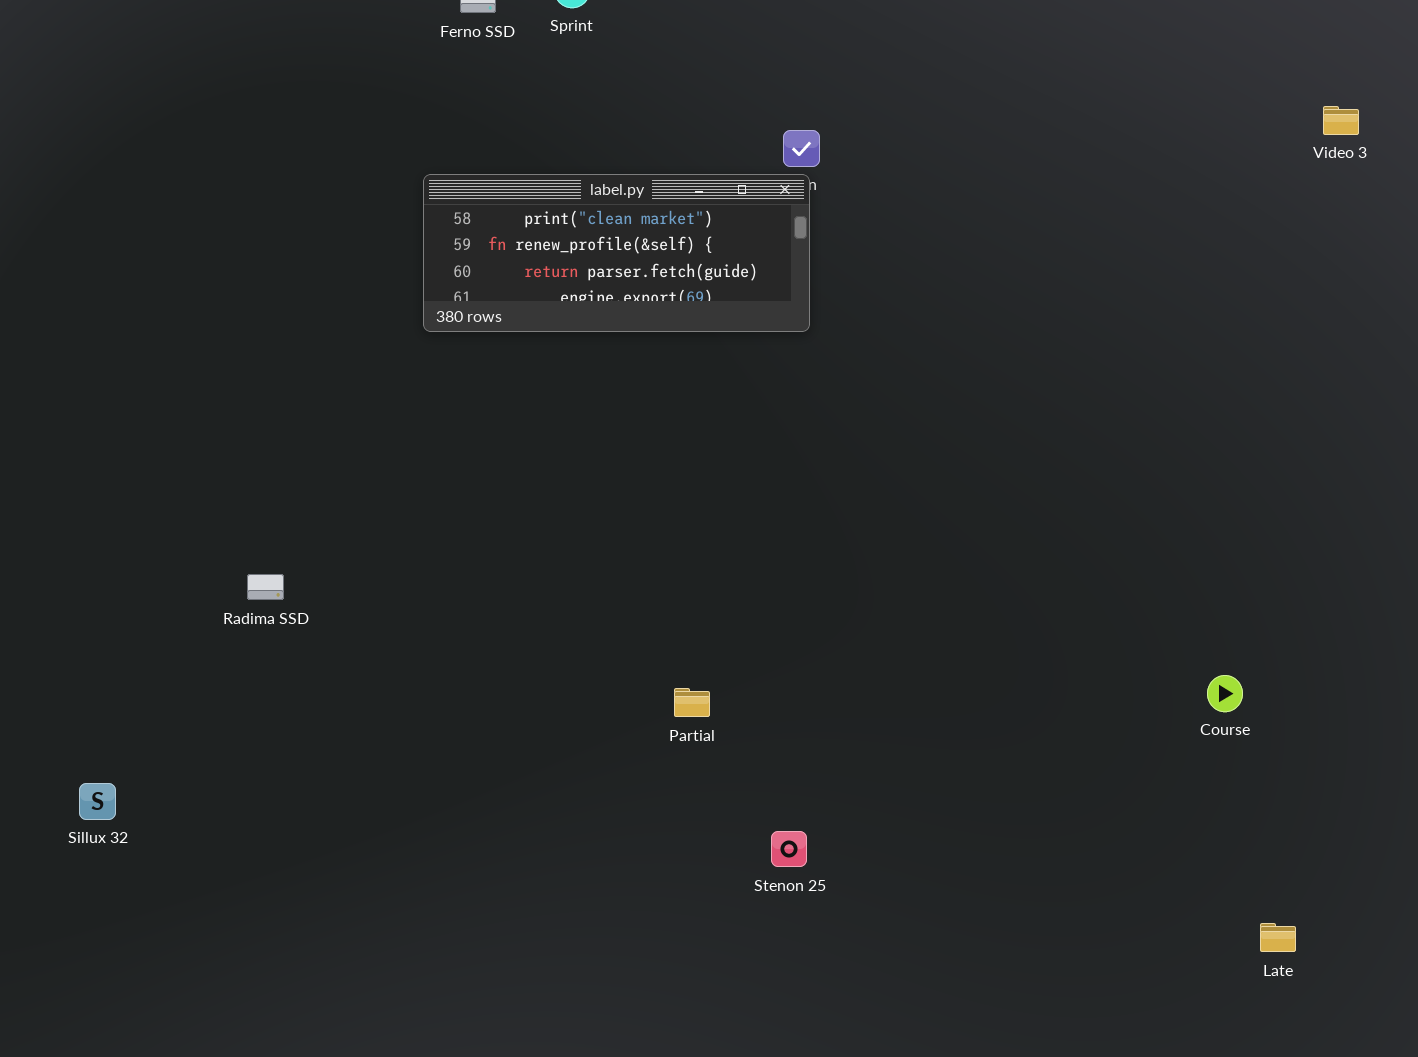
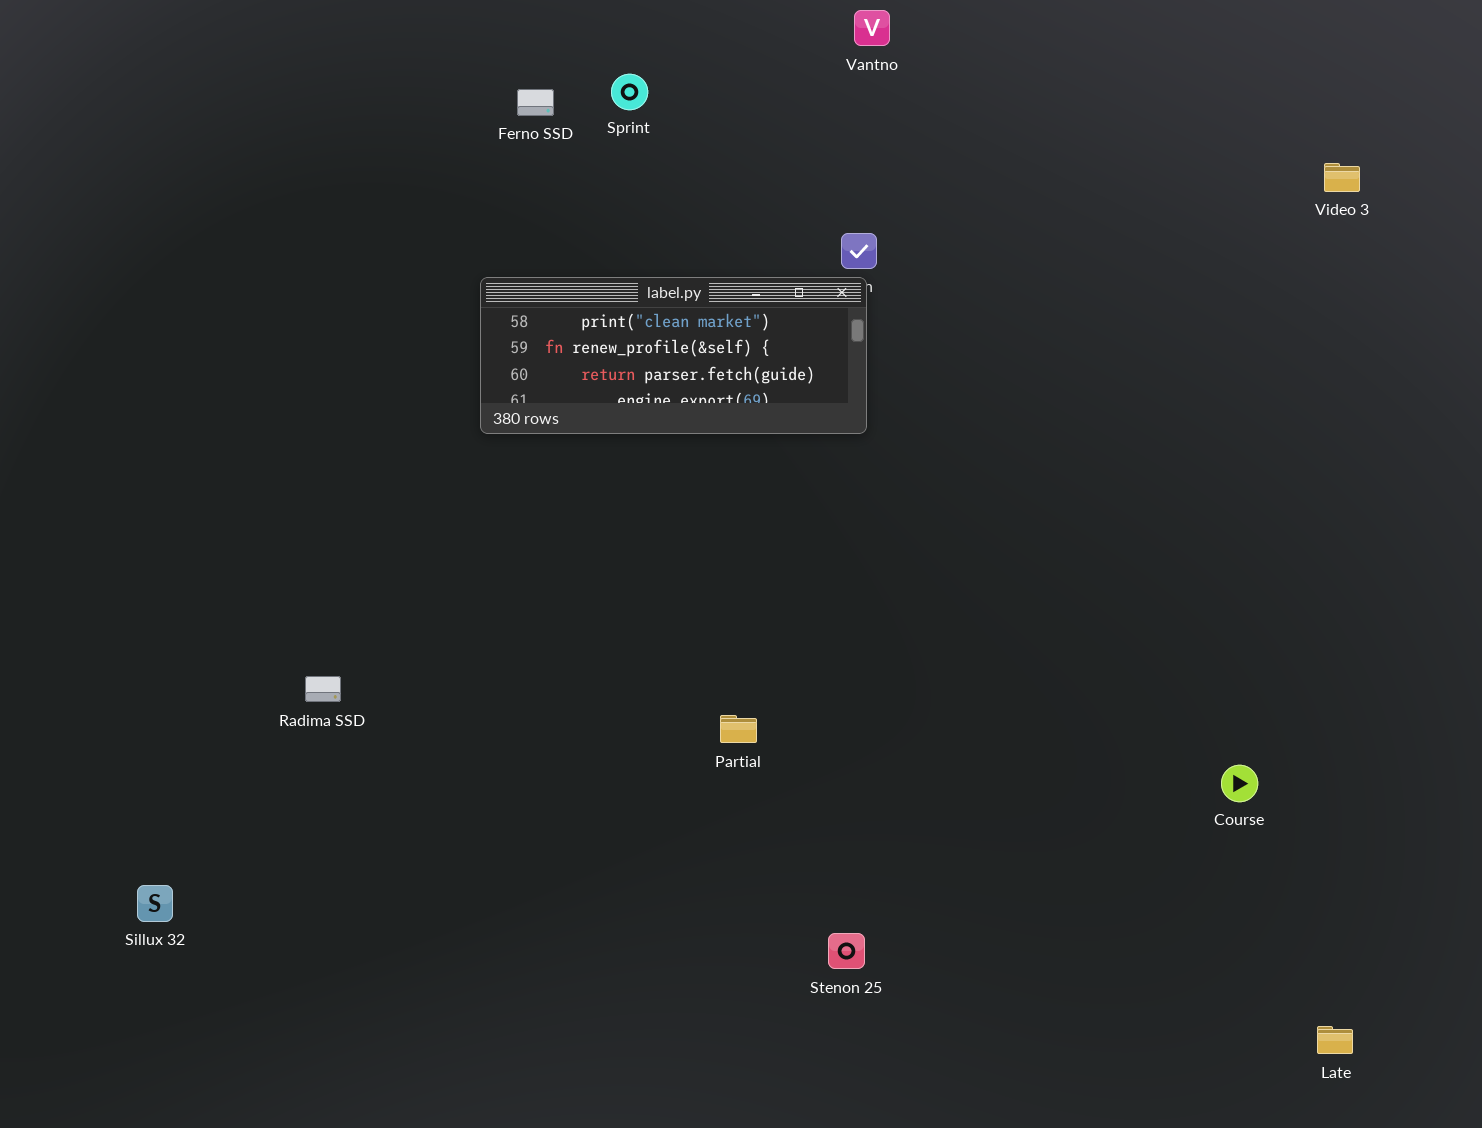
Video 3: [1323,106,1359,135] -> [1324,163,1360,192], moved
Course: [1207,675,1243,712] -> [1221,765,1258,802], moved
Partial: [674,688,710,717] -> [720,715,757,743], moved

